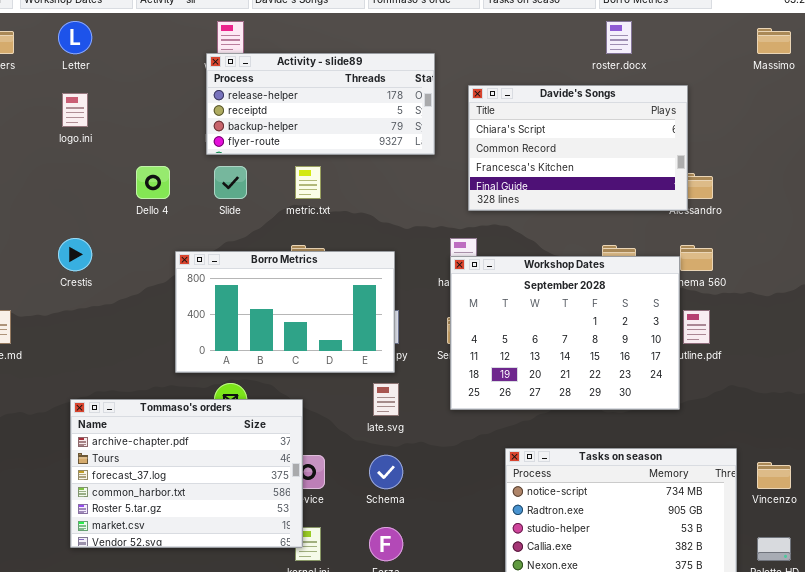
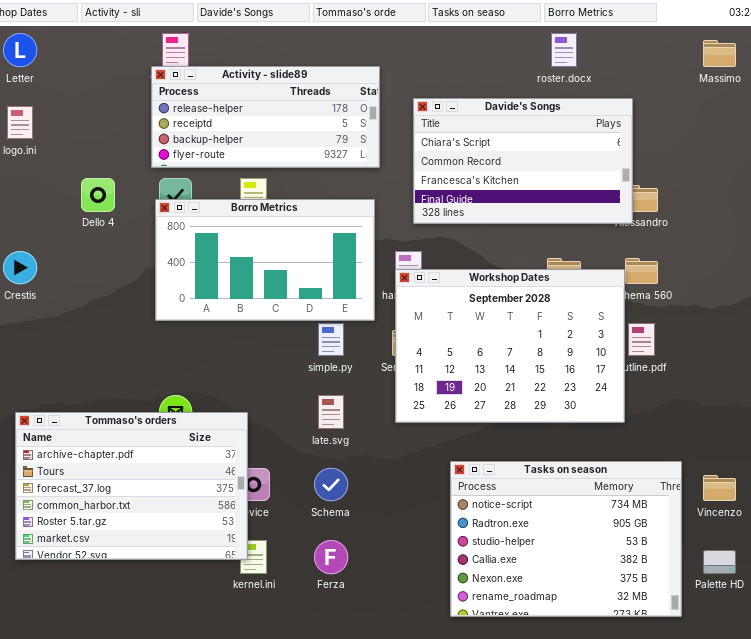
Borro Metrics: [175,251,395,373] -> [155,199,375,321], moved

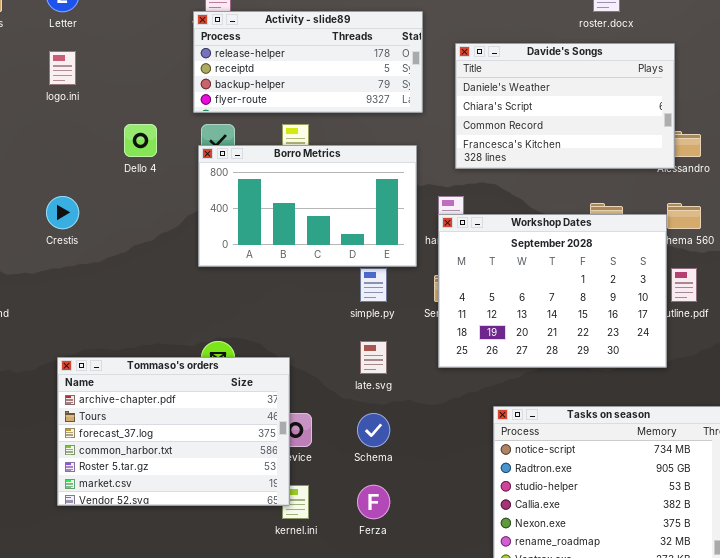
Davide's Songs: [413,98,633,224] -> [455,43,675,169], scrolled up 1 row

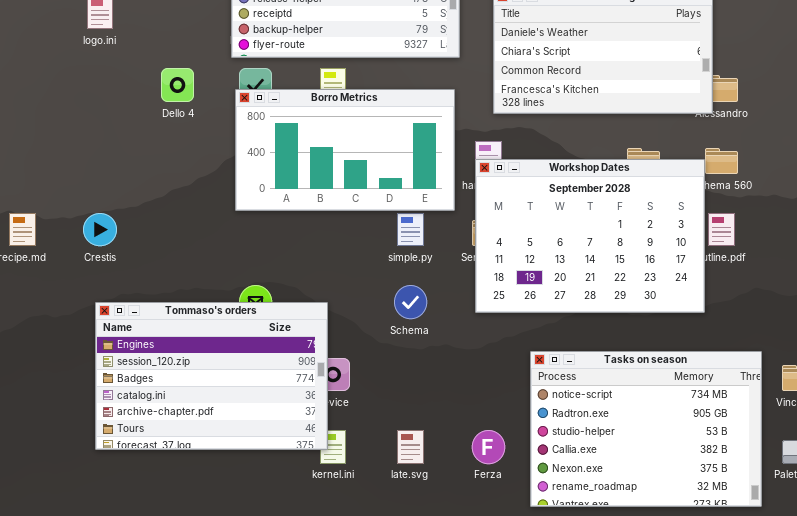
Crestis: [46,196,79,229] -> [83,213,117,246], moved
late.svg: [360,341,387,374] -> [397,430,424,464], moved
Tommaso's orders: [57,357,290,506] -> [95,302,328,450], scrolled up 4 rows
Schema: [357,413,390,447] -> [394,285,427,319], moved
Ferza: [357,485,390,519] -> [472,430,505,464], moved

